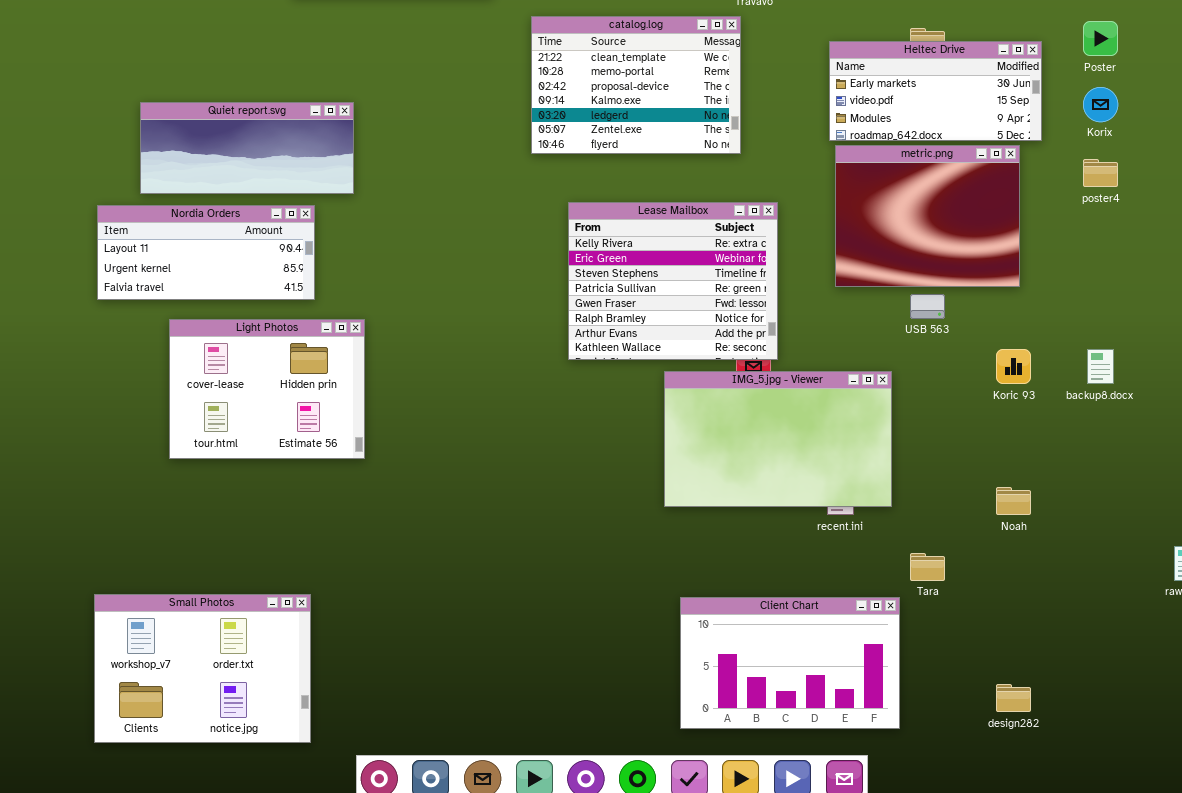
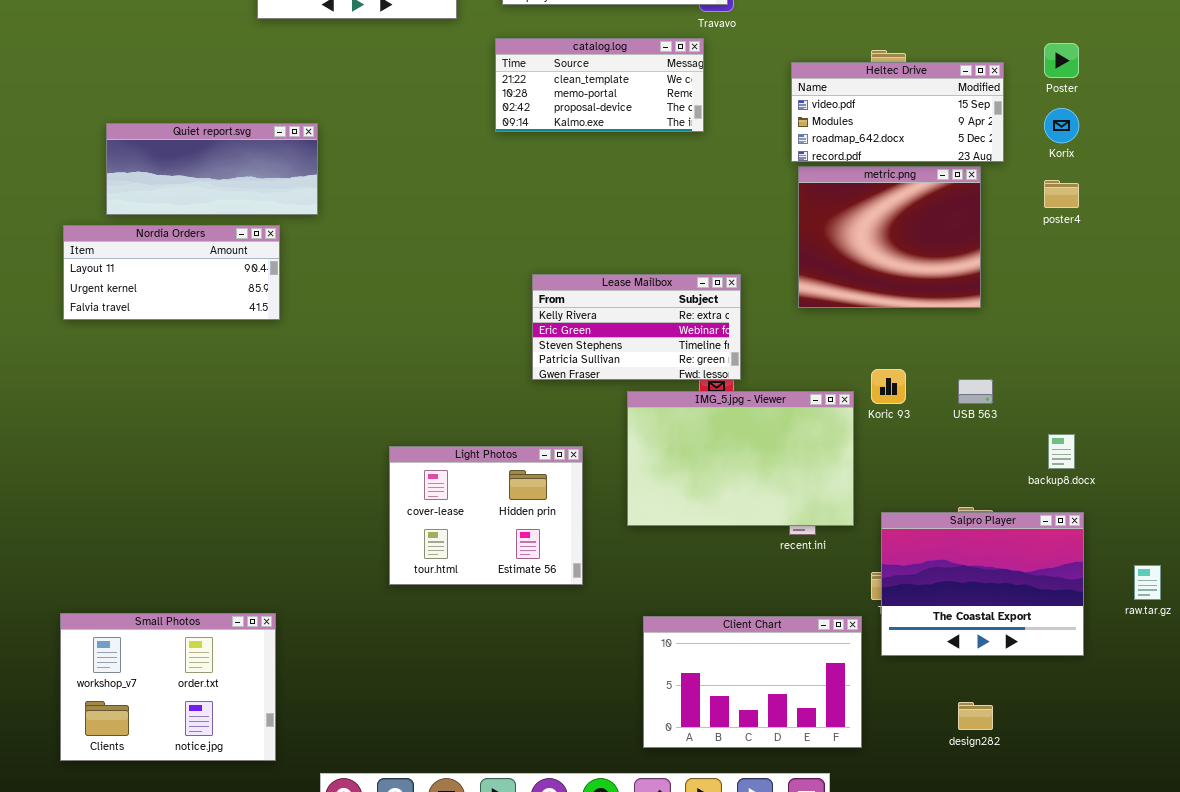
catalog.log: [531,16,741,154] -> [495,38,704,132], resized
Heltec Drive: [829,41,1042,141] -> [791,62,1004,162], scrolled down 1 row
Lease Mailbox: [568,202,778,360] -> [532,274,741,380], resized
USB 563: [910,294,945,319] -> [958,379,993,404], moved
Light Photos: [169,319,365,459] -> [389,446,583,585], moved
Koric 93: [996,349,1031,384] -> [871,369,906,404], moved
backup8.docx: [1087,349,1114,384] -> [1048,434,1075,469], moved
Salpro Player: none -> [881,512,1084,656], opened

